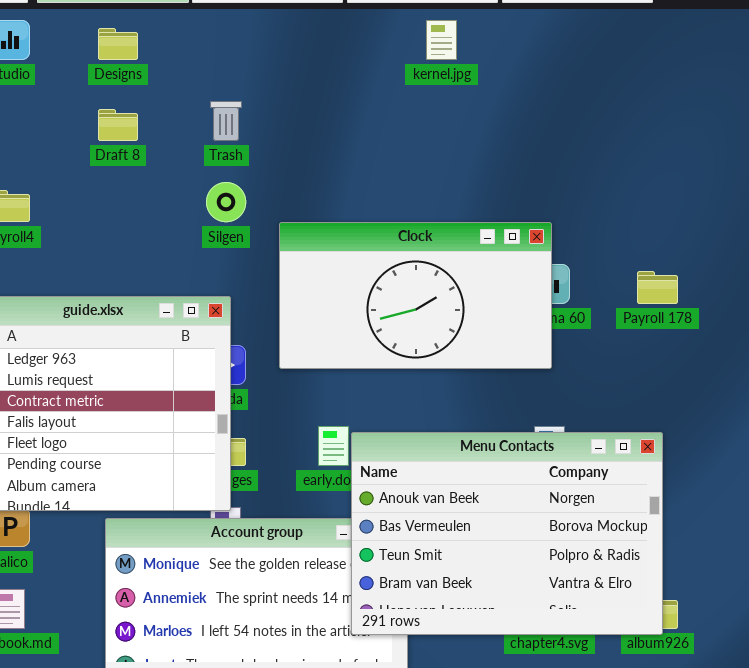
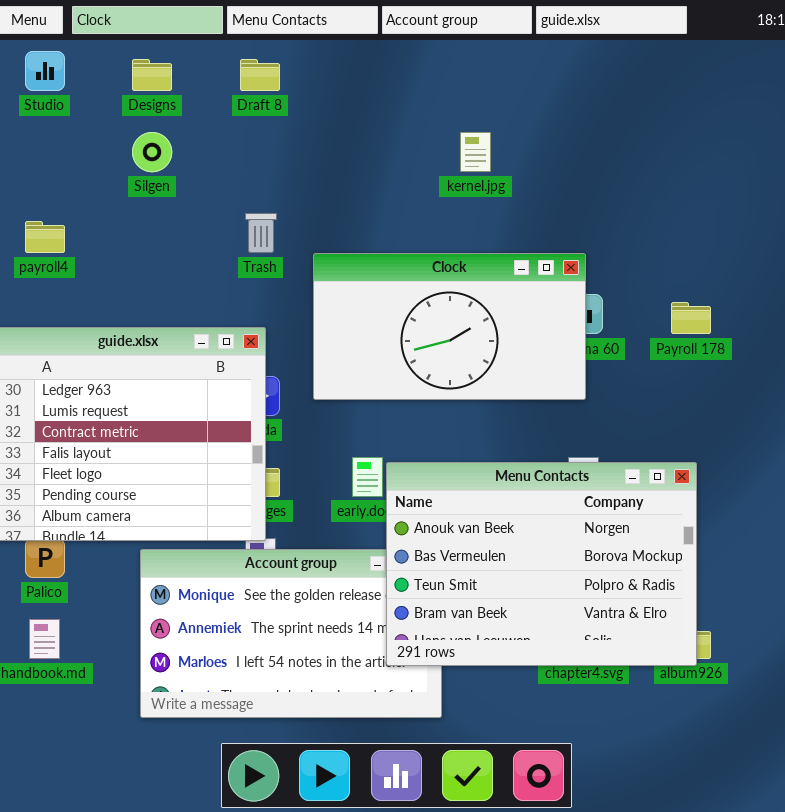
kernel.jpg: [426,20,457,60] -> [460,132,491,172], moved
Trash: [210,101,242,141] -> [245,213,277,253], moved
Draft 8: [98,109,138,141] -> [240,59,280,91], moved
Silgen: [206,182,246,222] -> [132,132,172,172], moved

